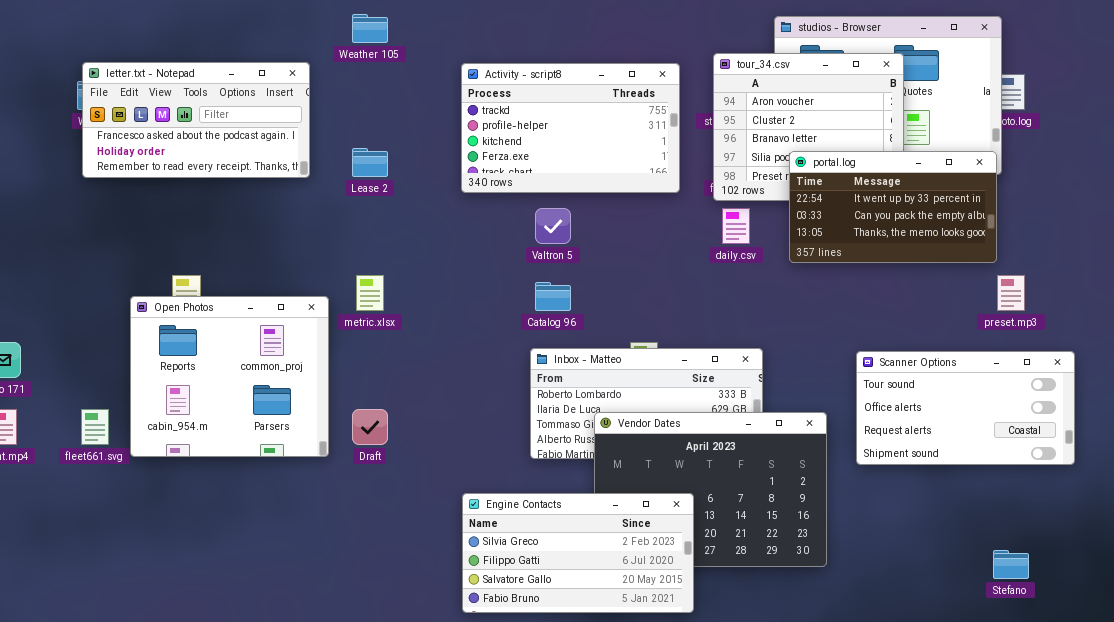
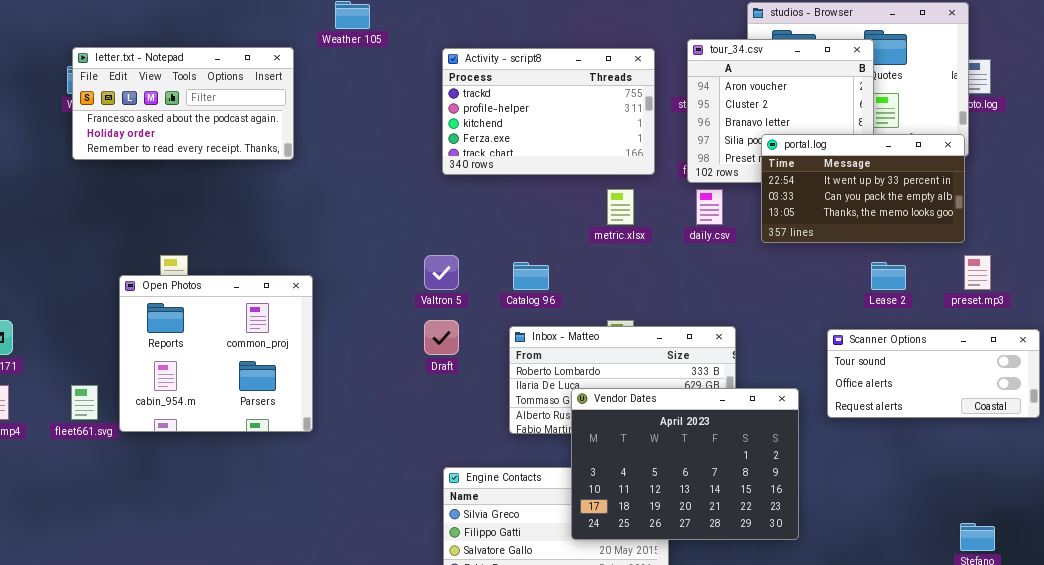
Lease 2: [352,148,388,177] -> [871,262,906,290], moved
Valtron 5: [535,208,571,244] -> [424,255,459,290], moved
metric.xlsx: [356,275,384,311] -> [607,189,634,225], moved
Scanner Options: [856,351,1075,465] -> [827,329,1040,418], resized
Draft: [352,409,388,445] -> [424,320,459,355], moved
Vendor Dates: [594,412,827,567] -> [571,388,799,540], raised

